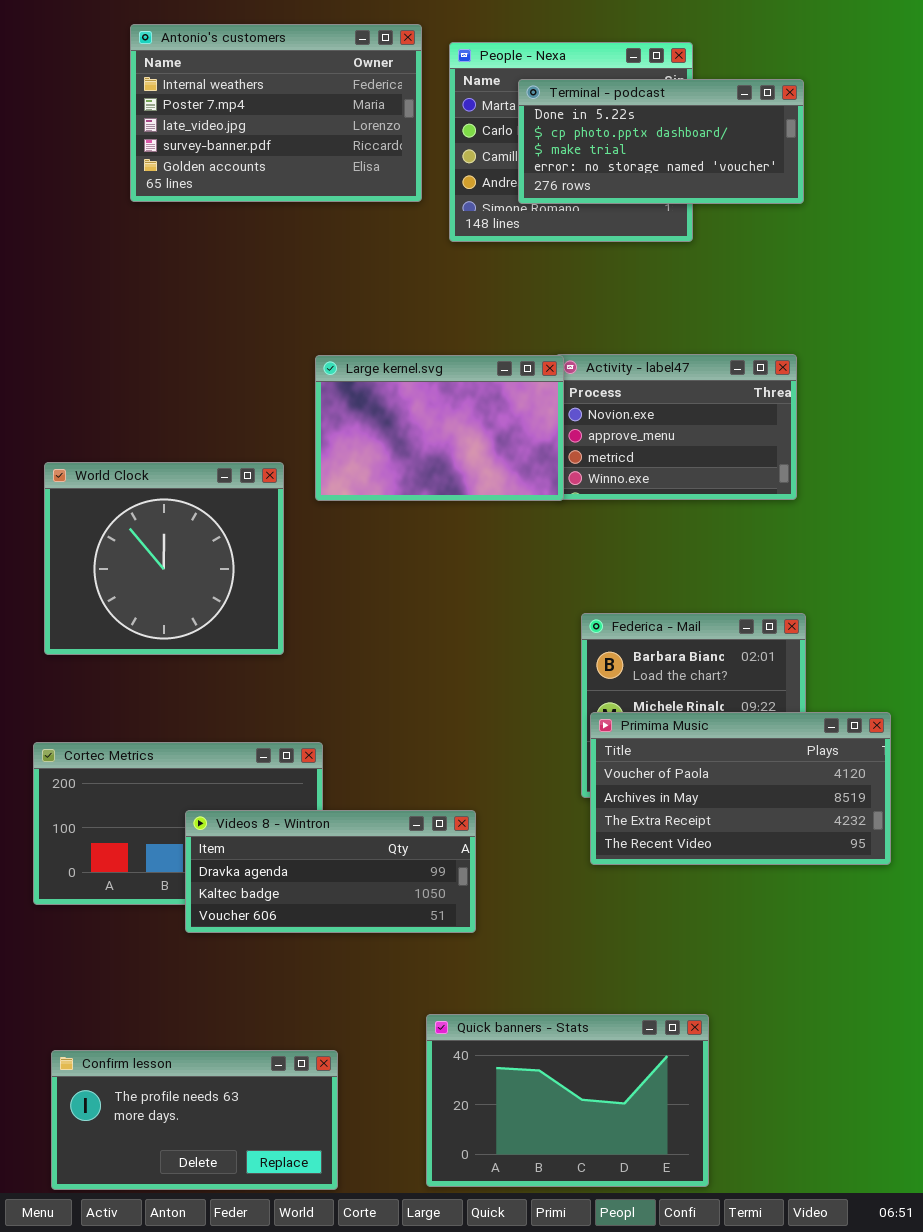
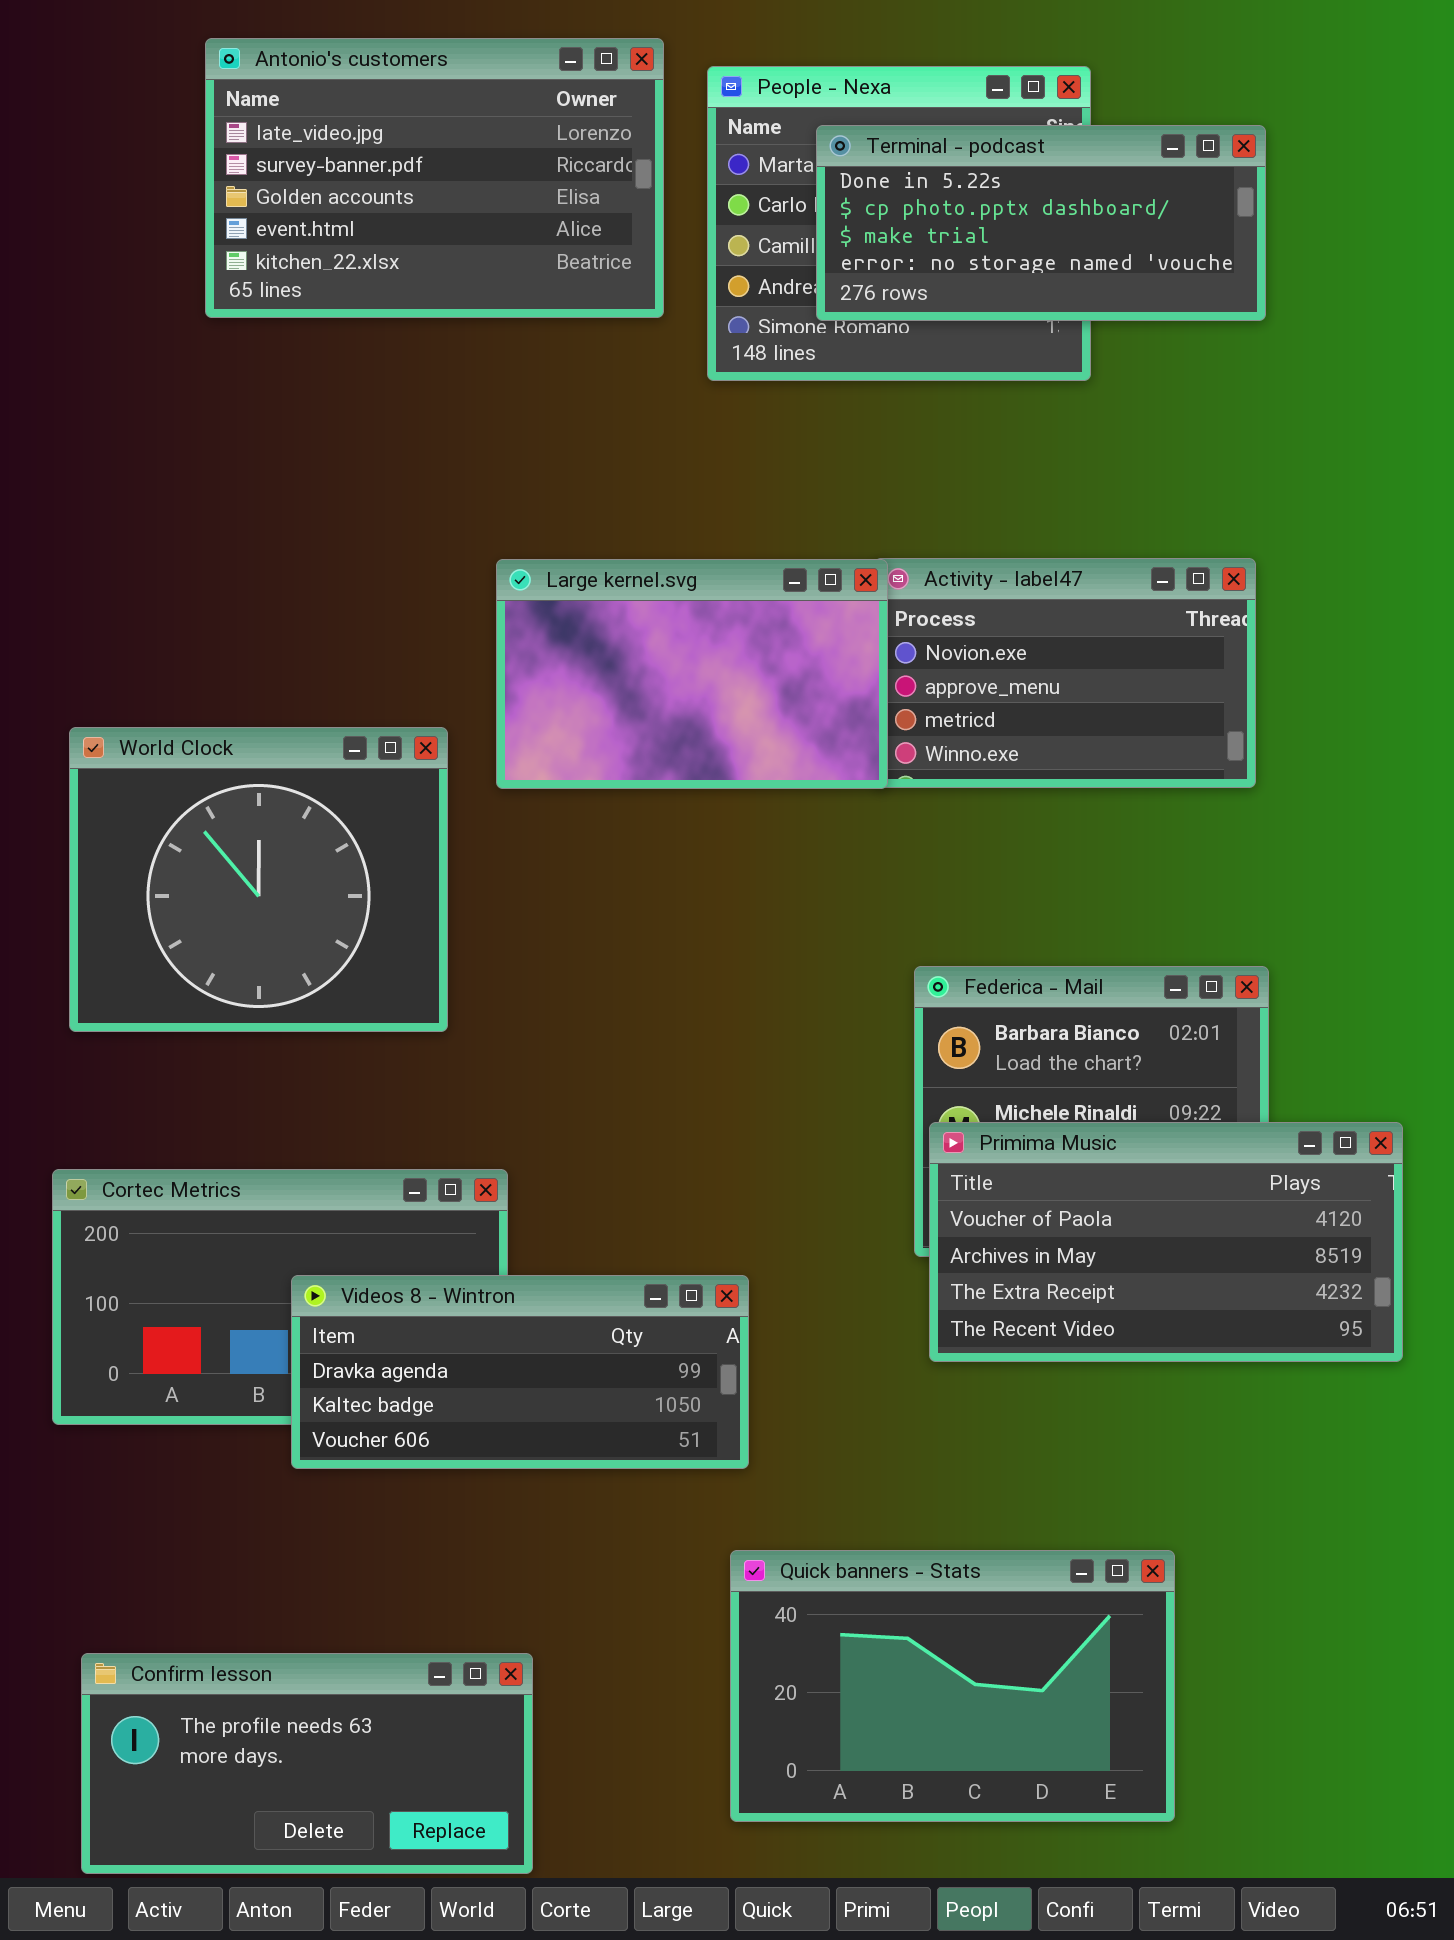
Antonio's customers: [130,24,422,202] -> [205,38,664,318], scrolled down 2 rows
Quick banners - Stats: [426,1014,709,1187] -> [730,1550,1175,1822], moved

